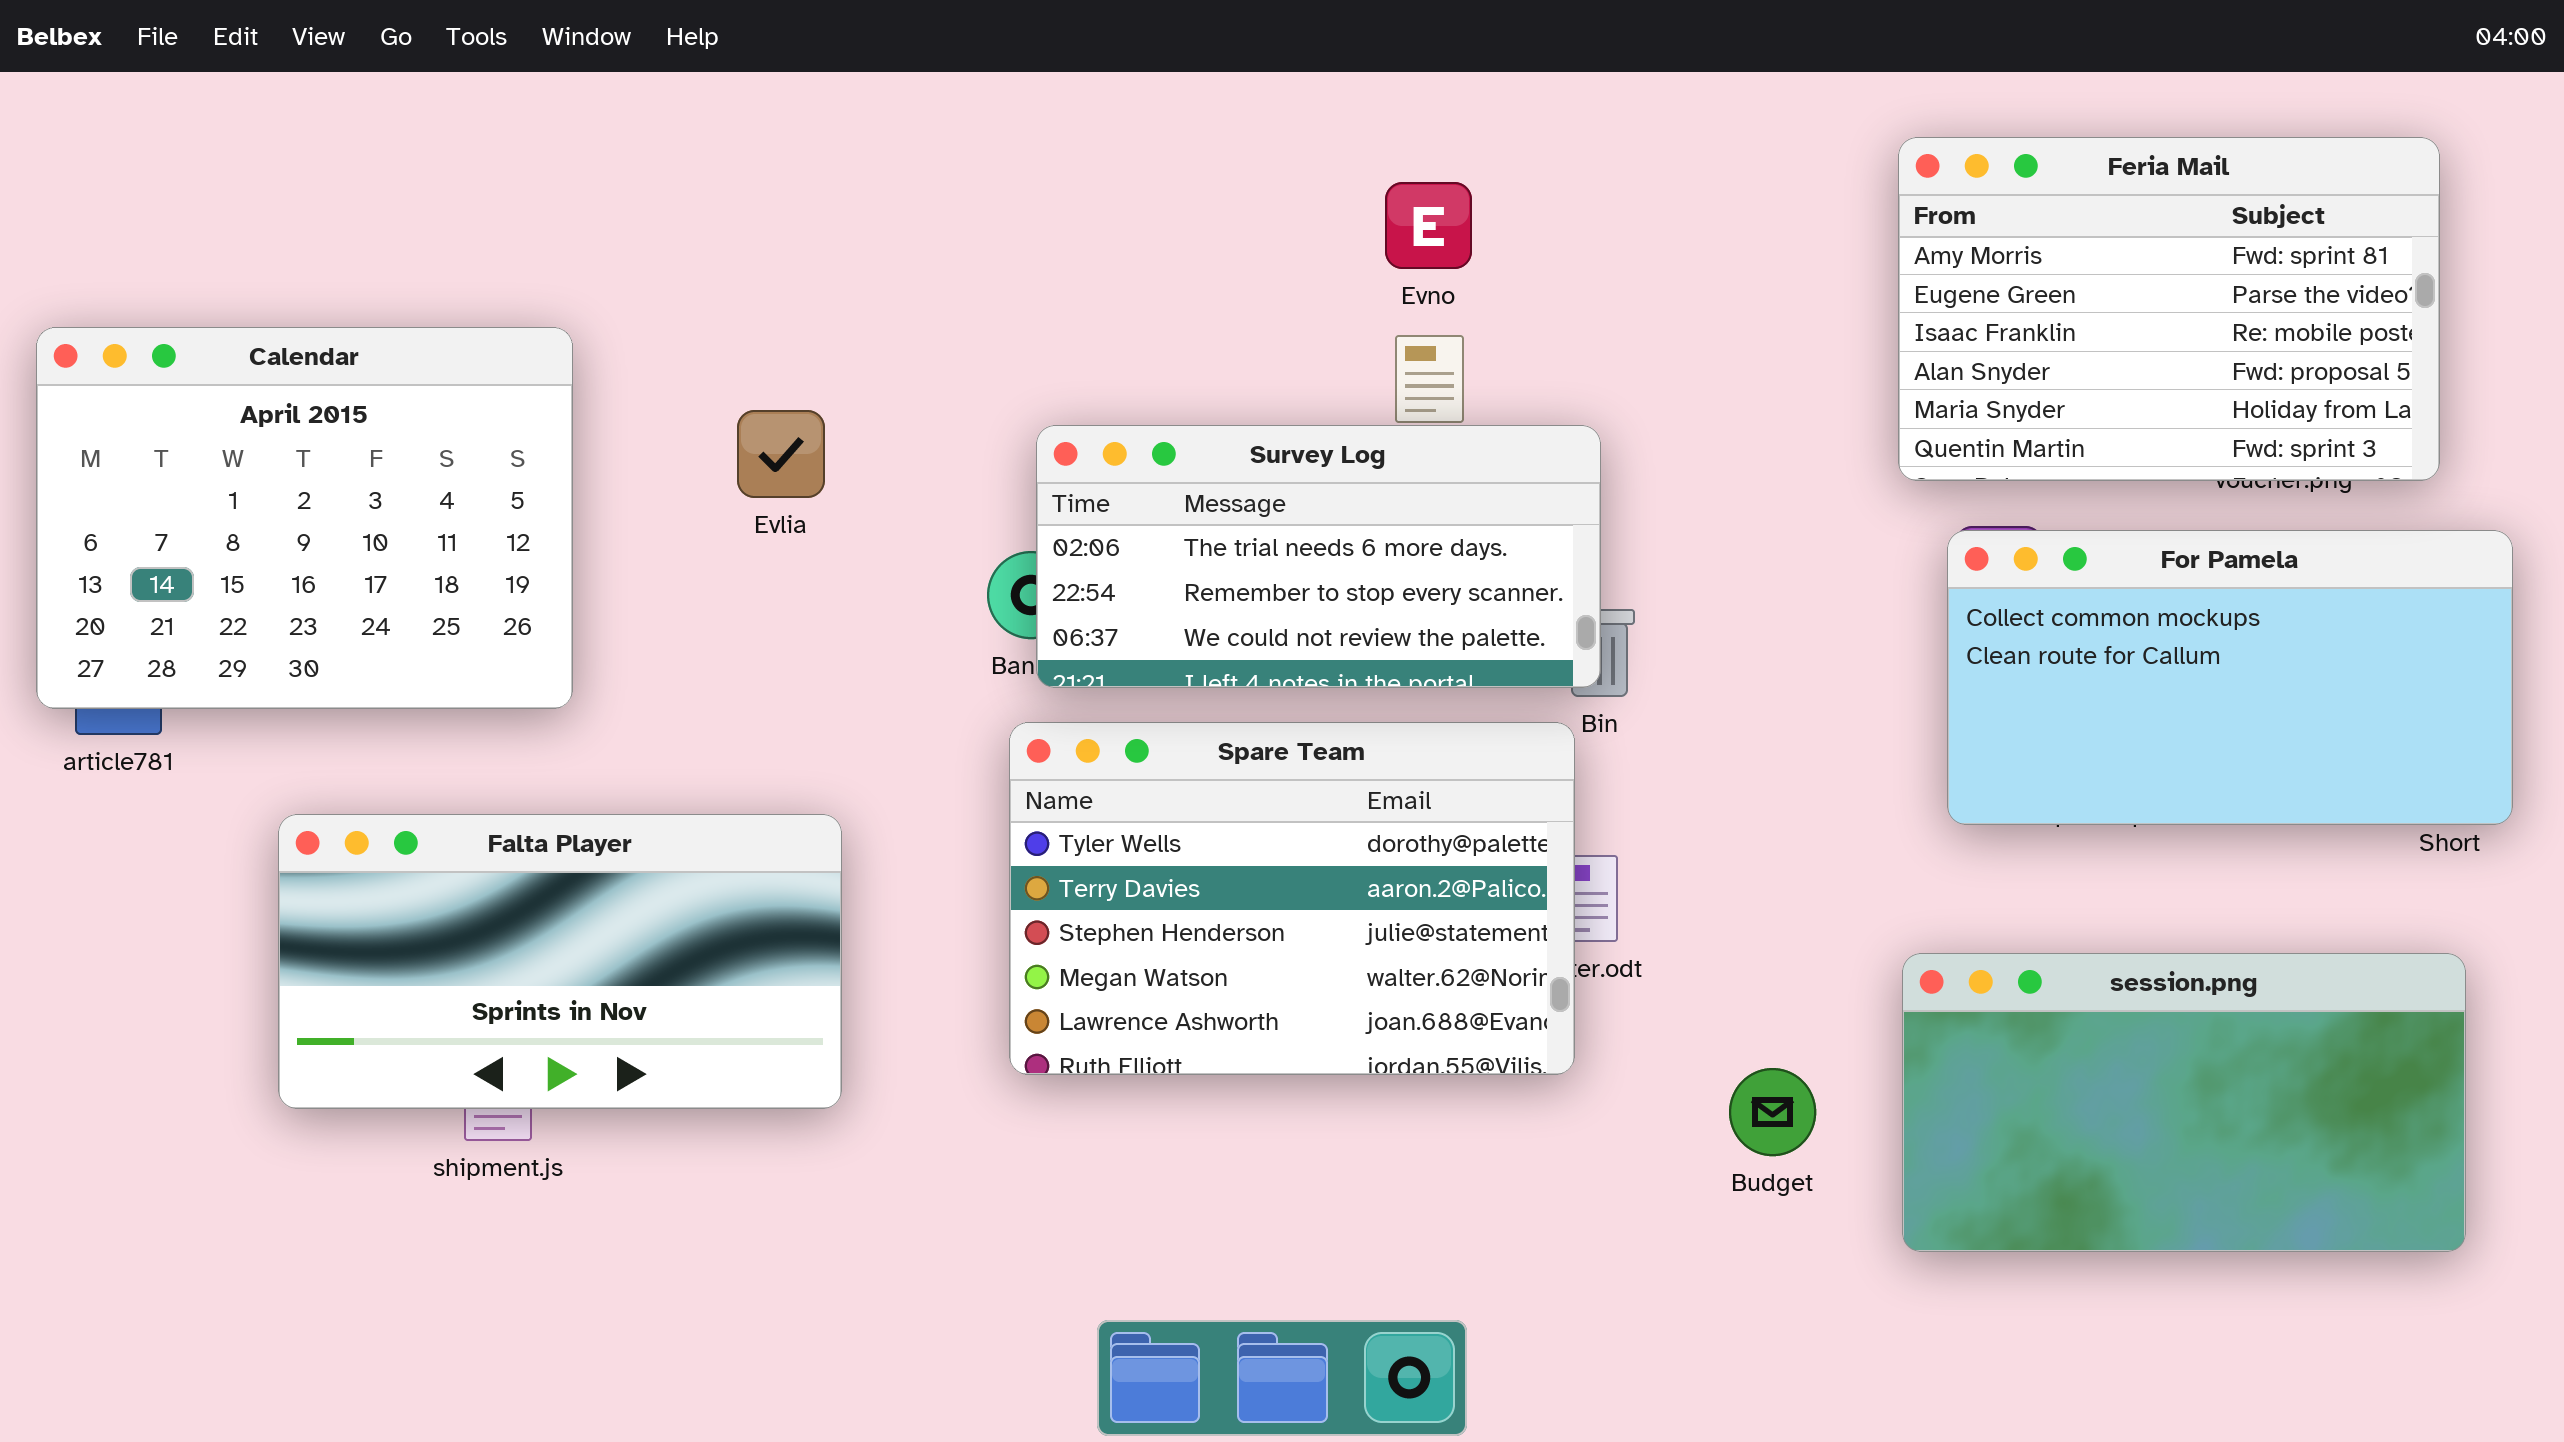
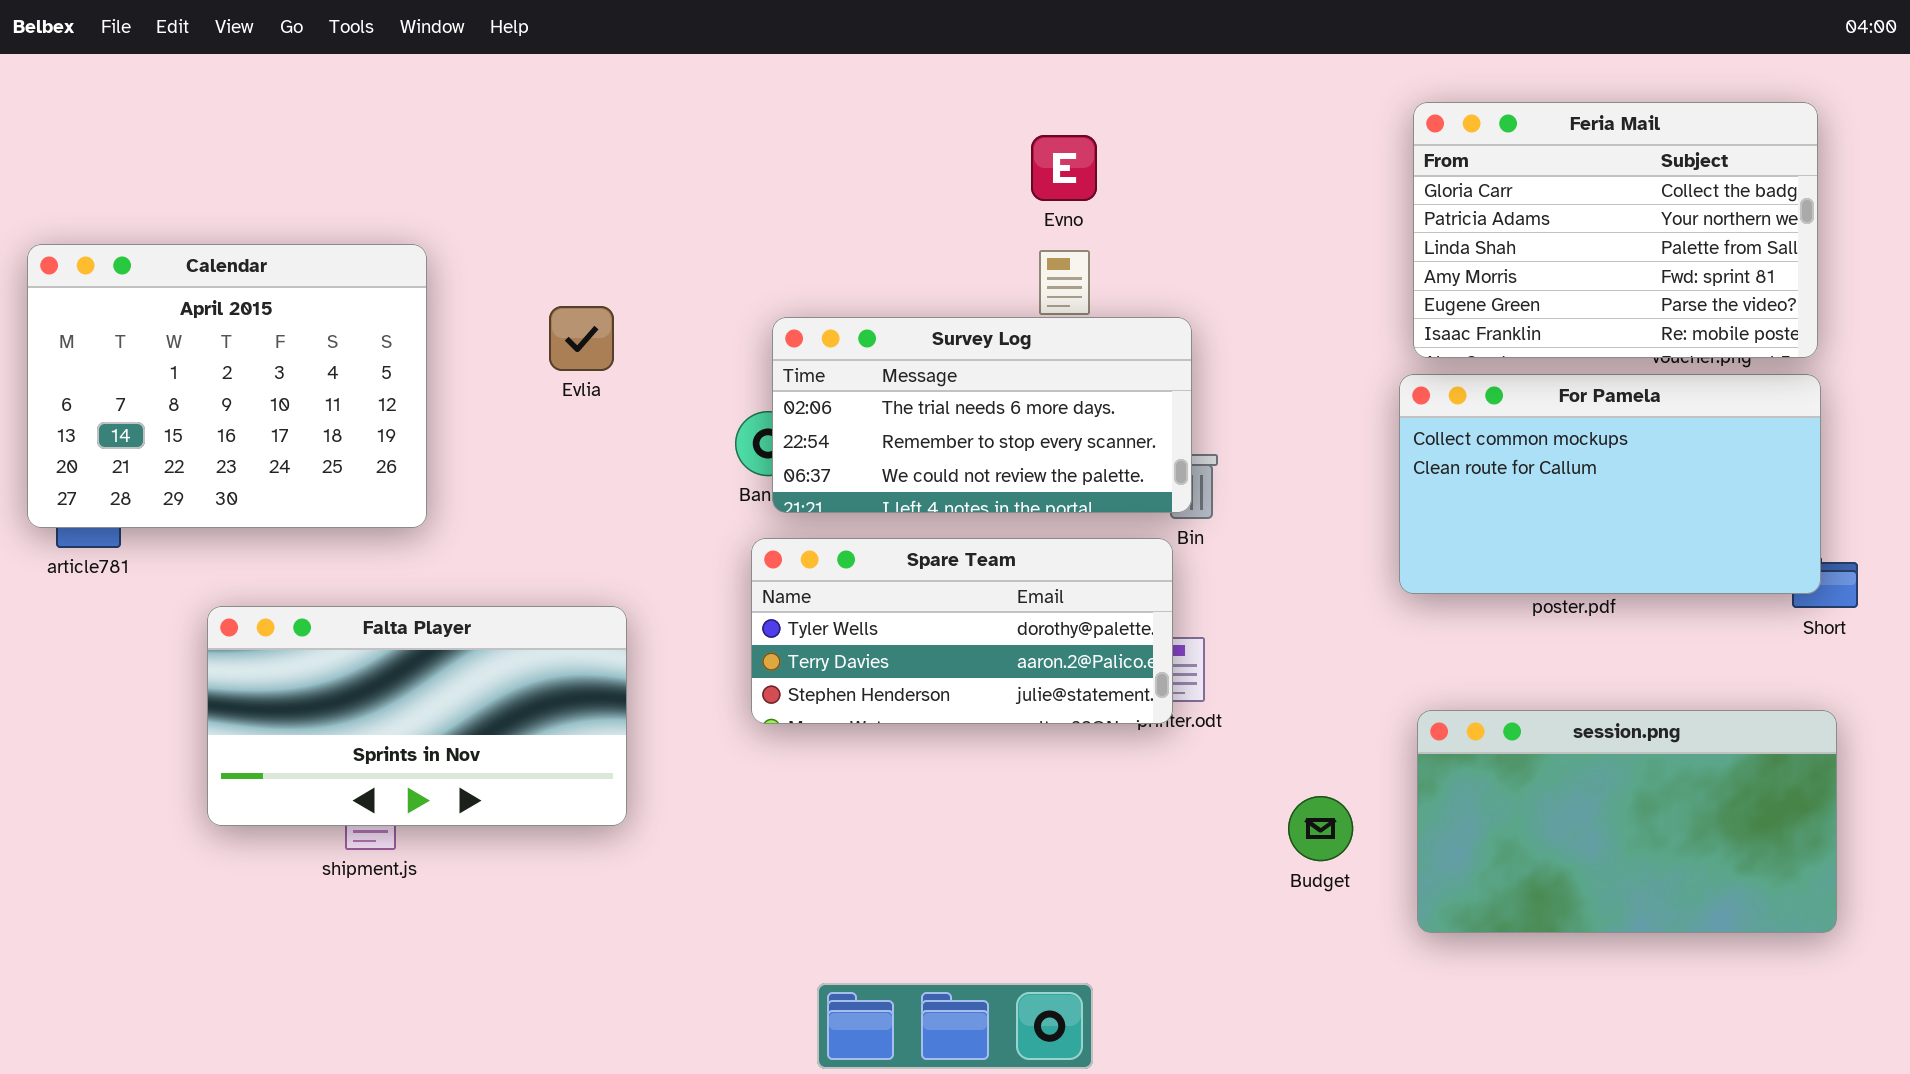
Feria Mail: [1898,137,2440,481] -> [1413,102,1818,358], scrolled up 3 rows
For Pamela: [1947,530,2513,825] -> [1399,374,1821,594], moved
Spare Team: [1009,722,1575,1075] -> [751,538,1173,724], resized

